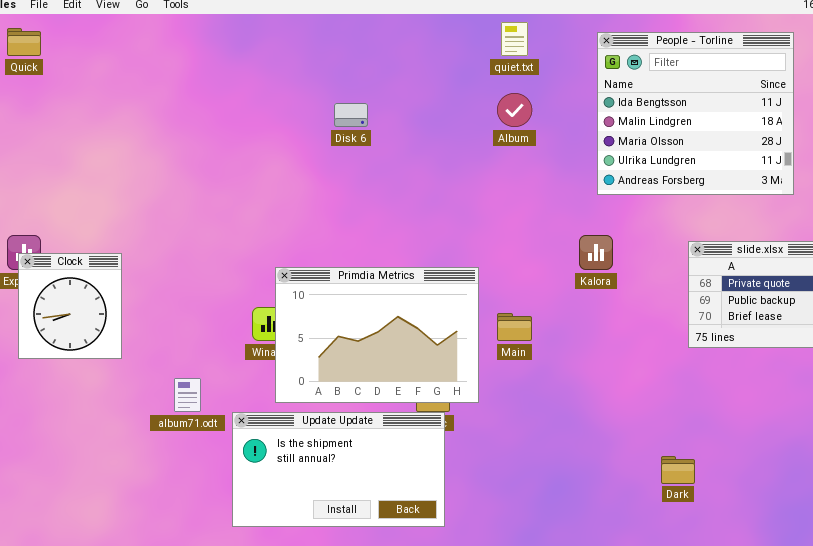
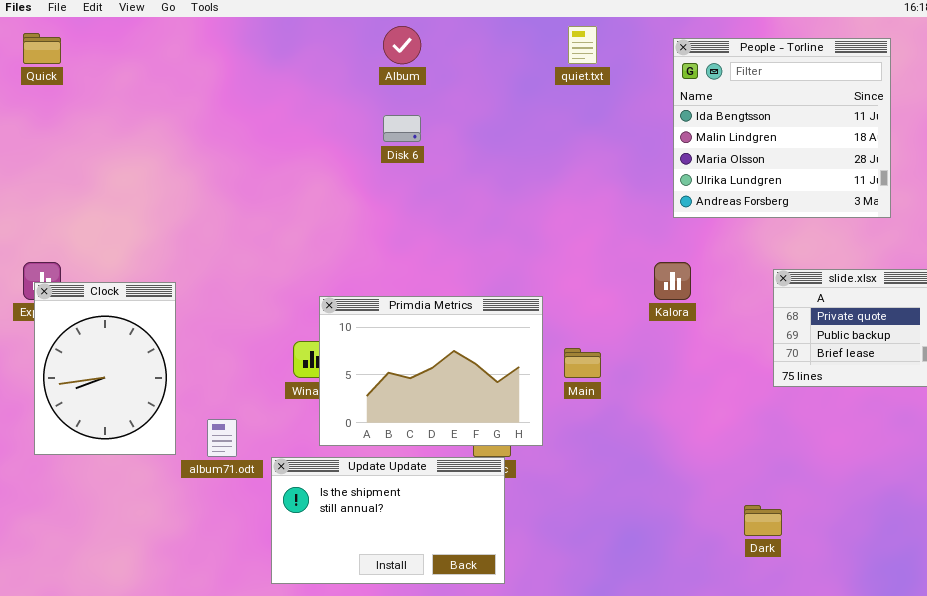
Album: [497,93,532,127] -> [383,26,421,64], moved
Clock: [18,253,122,359] -> [34,282,176,455], resized

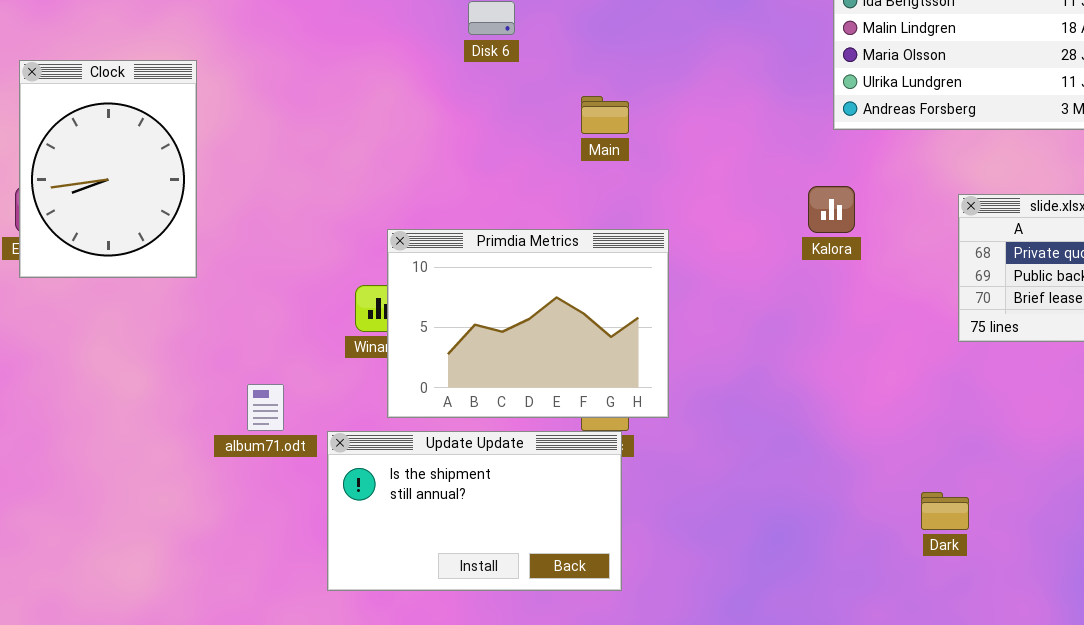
Clock: [34,282,176,455] -> [19,60,197,278], moved
Main: [564,348,601,378] -> [581,96,629,134], moved

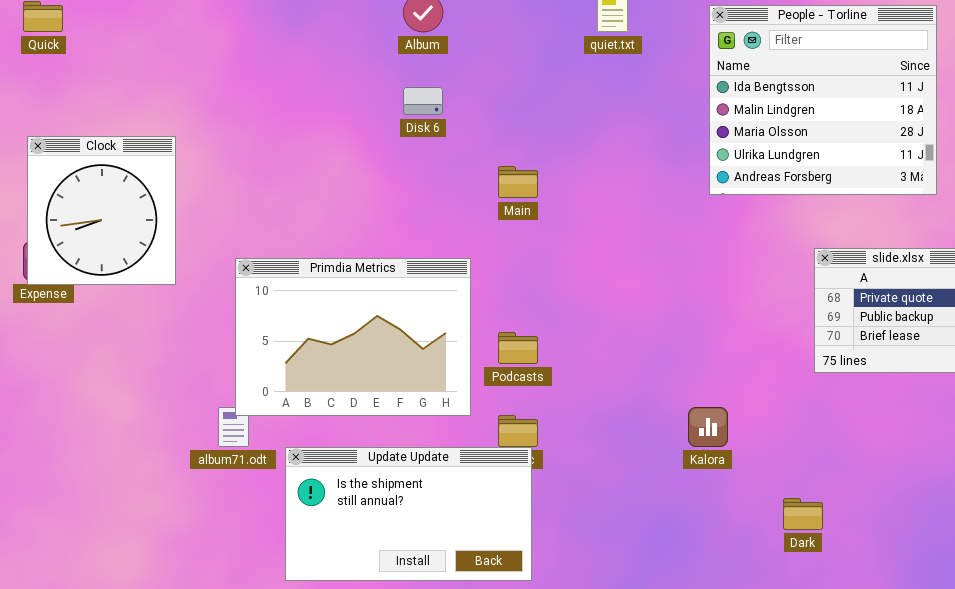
Clock: [19,60,197,278] -> [27,136,176,285], resized
Kalora: [808,186,855,233] -> [688,407,728,447], moved
Primdia Metrics: [387,229,669,418] -> [235,258,471,416], moved

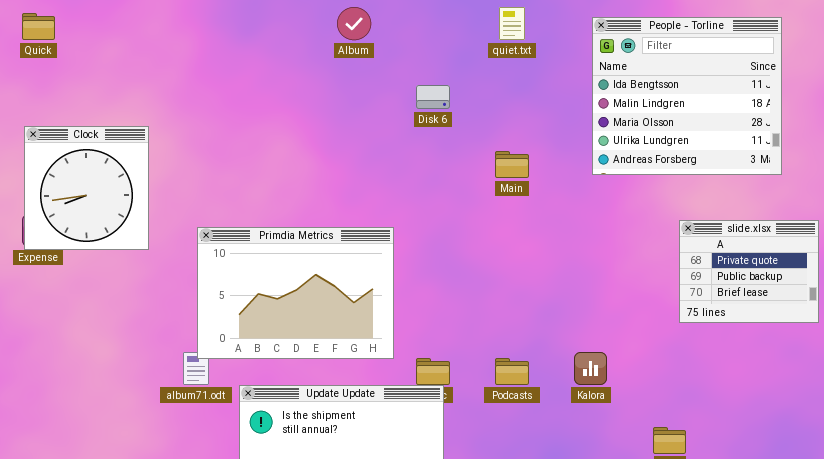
Disk 6: [403,87,443,115] -> [416,85,450,109], moved
Main: [498,166,538,198] -> [495,151,529,178], moved
Podcasts: [498,332,538,364] -> [495,358,529,385], moved

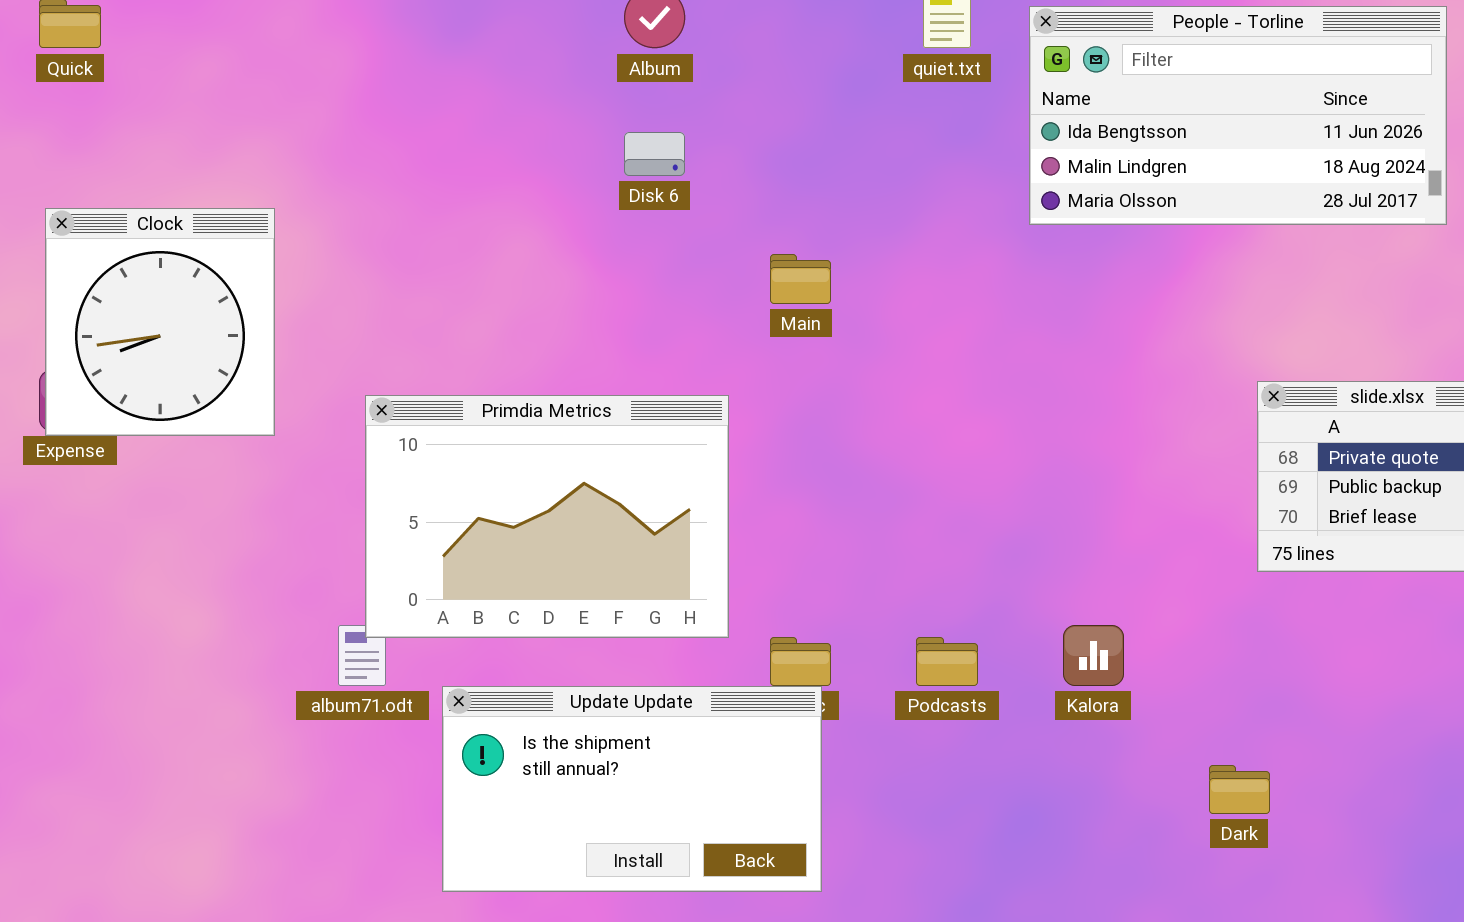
People - Torline: [592,17,782,175] -> [1029,6,1447,225], resized
Disk 6: [416,85,450,109] -> [624,132,685,176], moved
Main: [495,151,529,178] -> [770,254,831,304], moved

